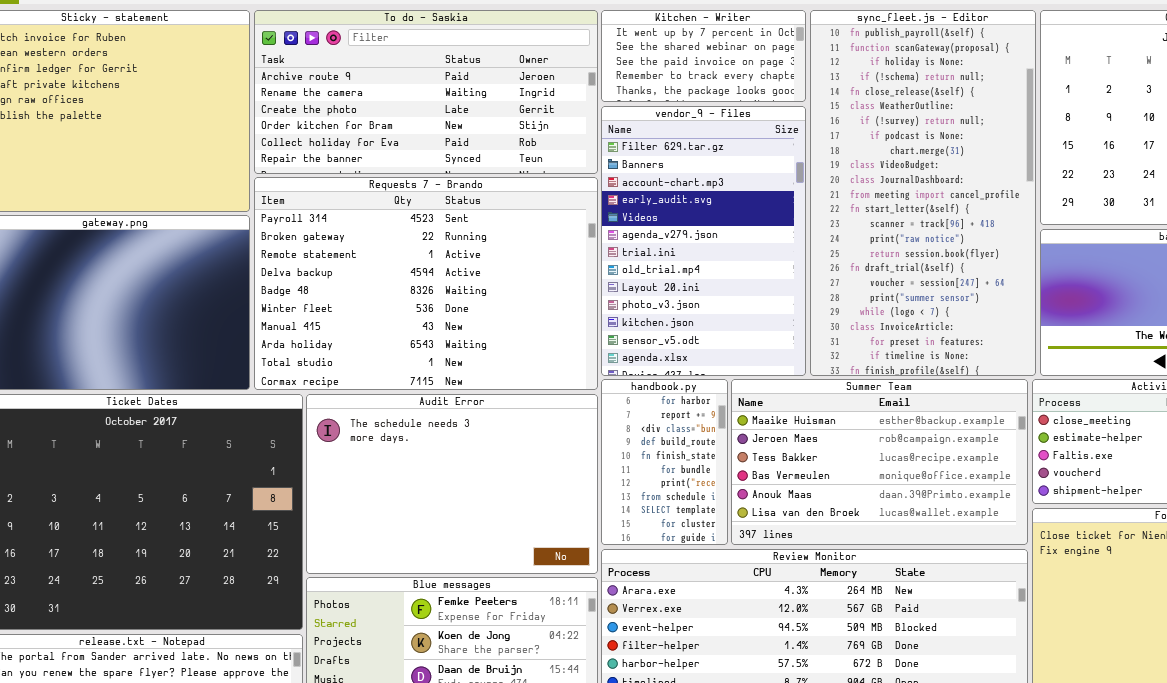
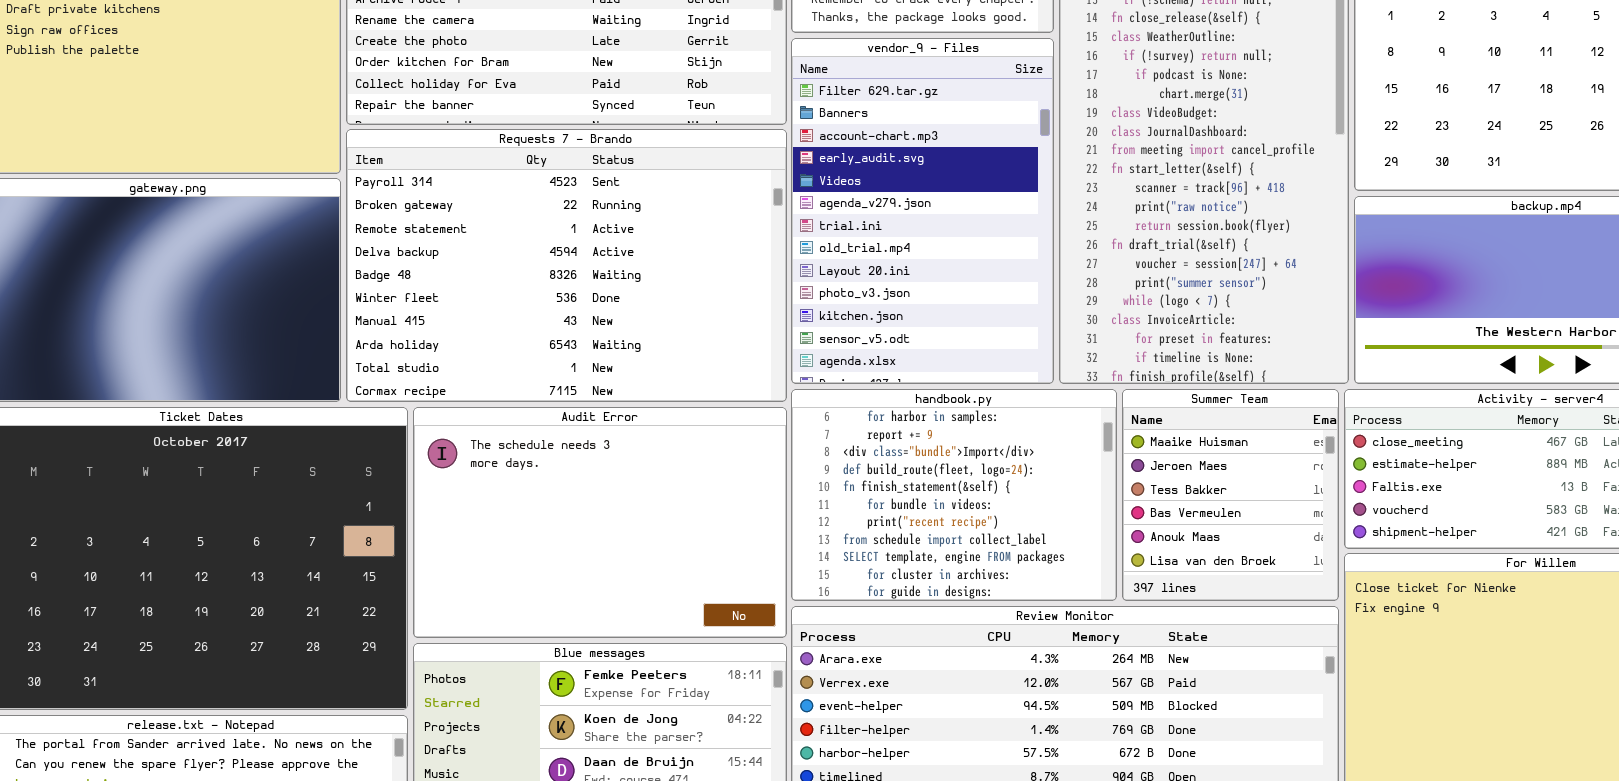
handbook.py: [601,379,728,545] -> [791,389,1117,601], resized
Summer Team: [731,379,1028,545] -> [1122,389,1339,601], resized

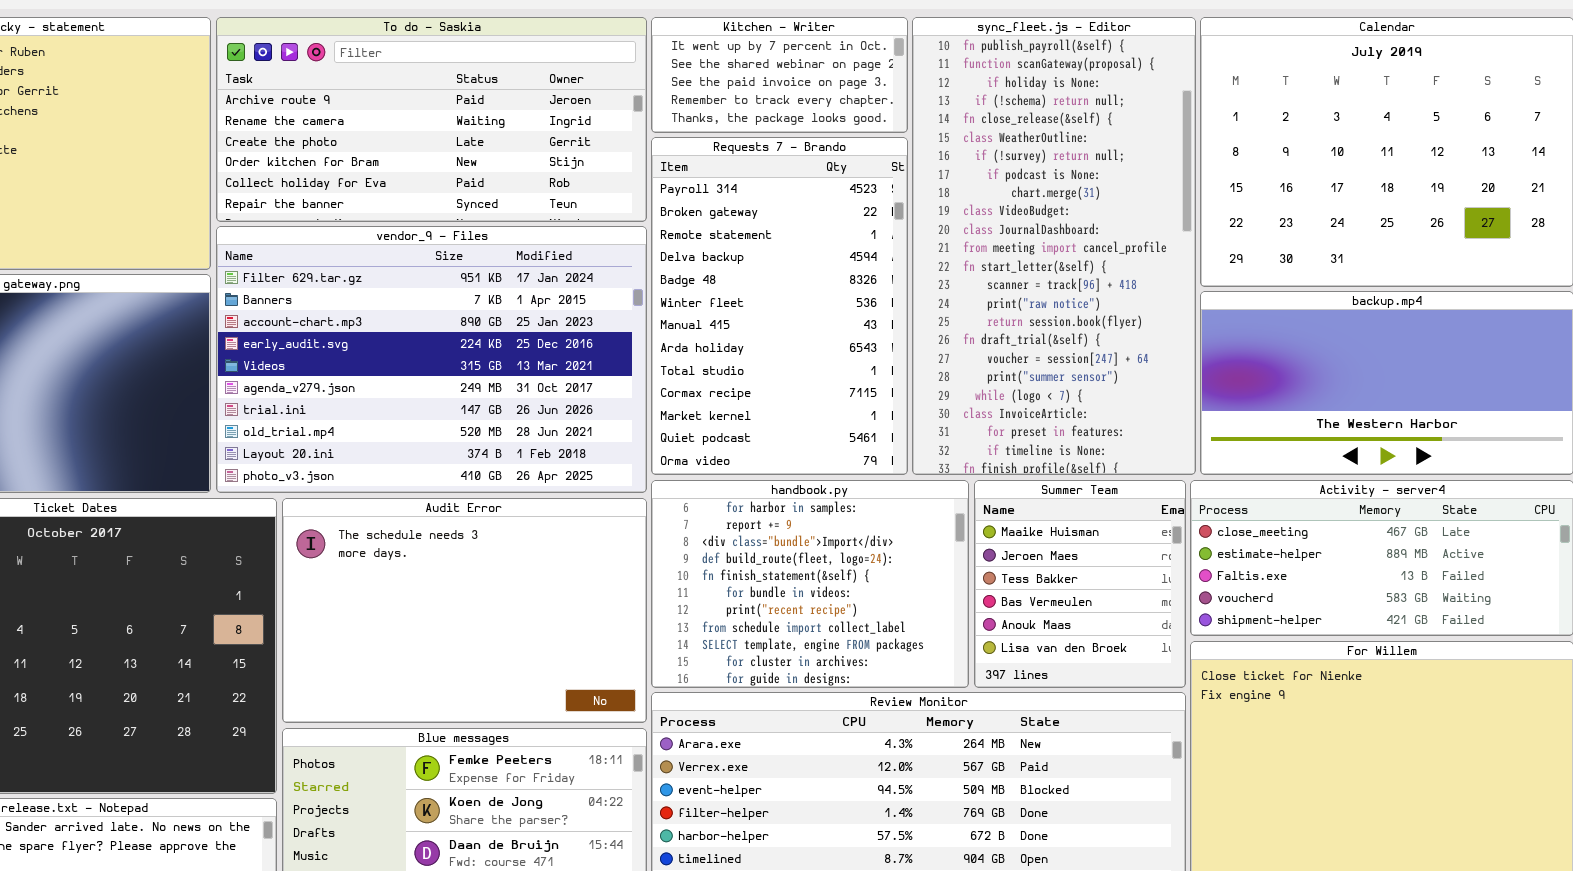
vendor_9 - Files: [791,38,1054,384] -> [216,226,647,493], moved, resized
Requests 7 - Brando: [346,129,787,402] -> [651,137,908,475], moved, resized

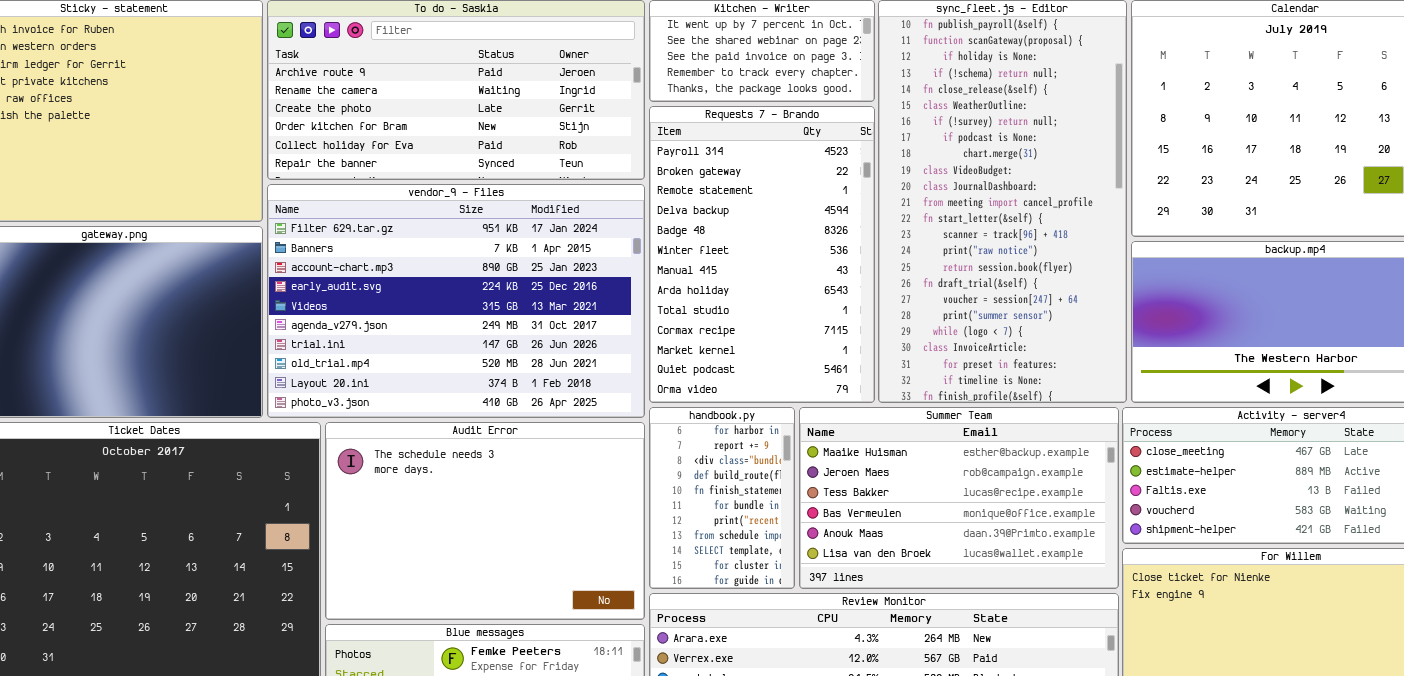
handbook.py: [651,480,969,688] -> [649,407,795,589], resized
Summer Team: [974,480,1186,688] -> [799,407,1119,589], resized

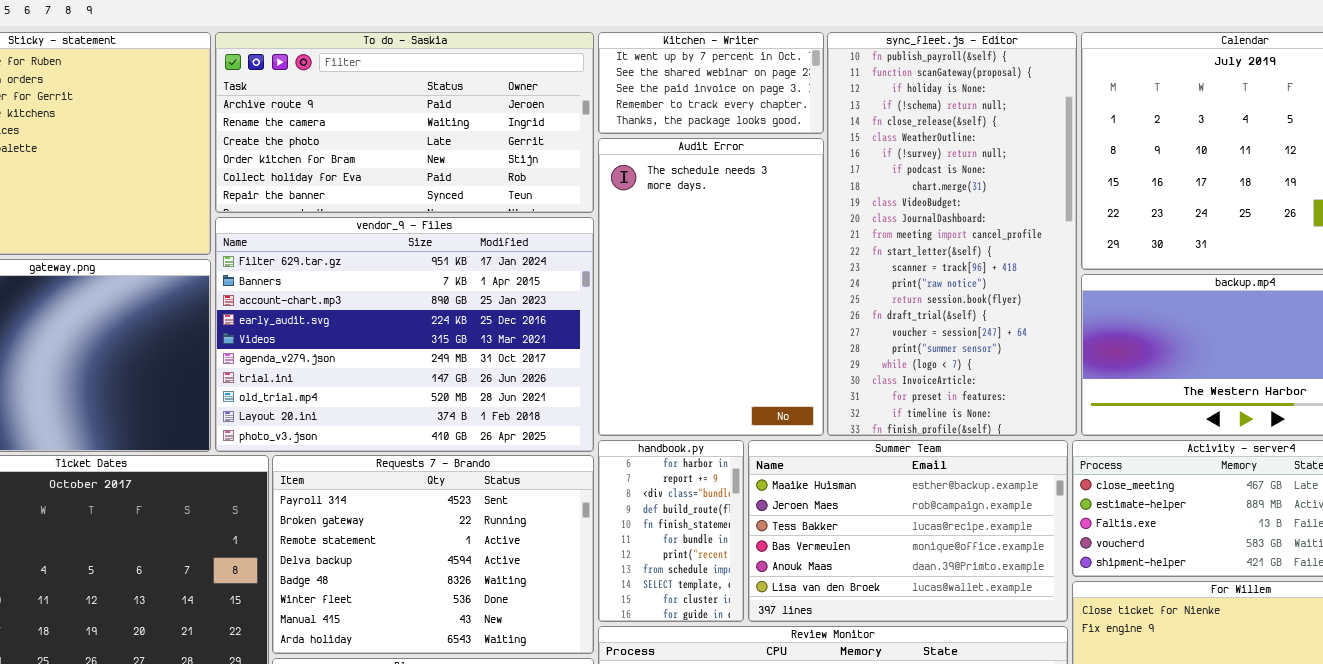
Requests 7 - Brando: [649,106,875,403] -> [272,455,594,654], moved, resized
Audit Error: [325,422,645,620] -> [598,138,824,436], moved, resized

